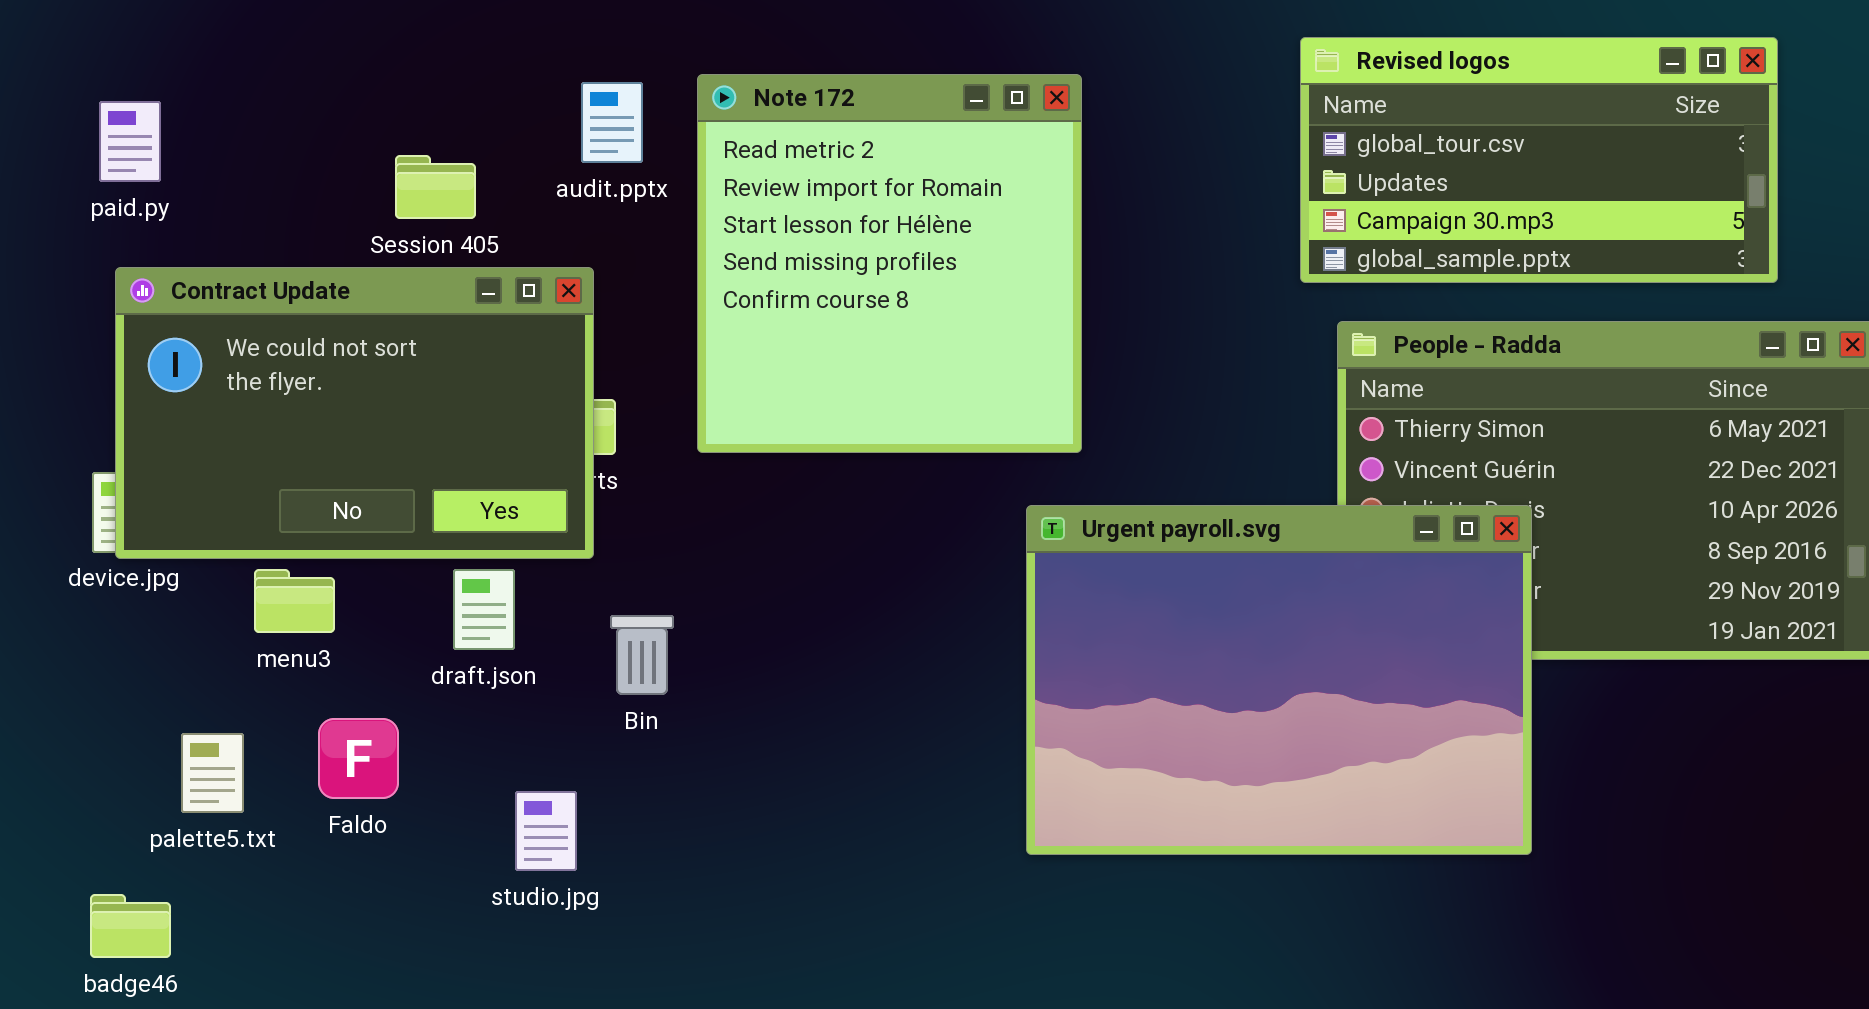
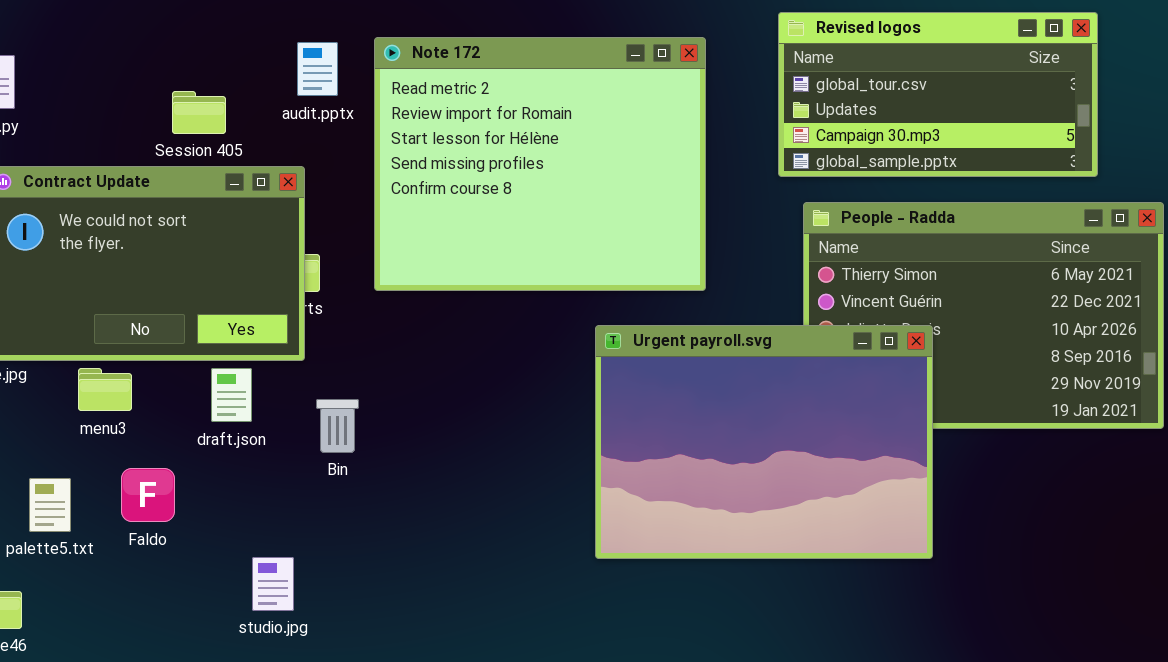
Note 172: [697,74,1082,453] -> [374,37,706,291], resized
studio.jpg: [515,791,577,871] -> [252,557,294,611], moved

